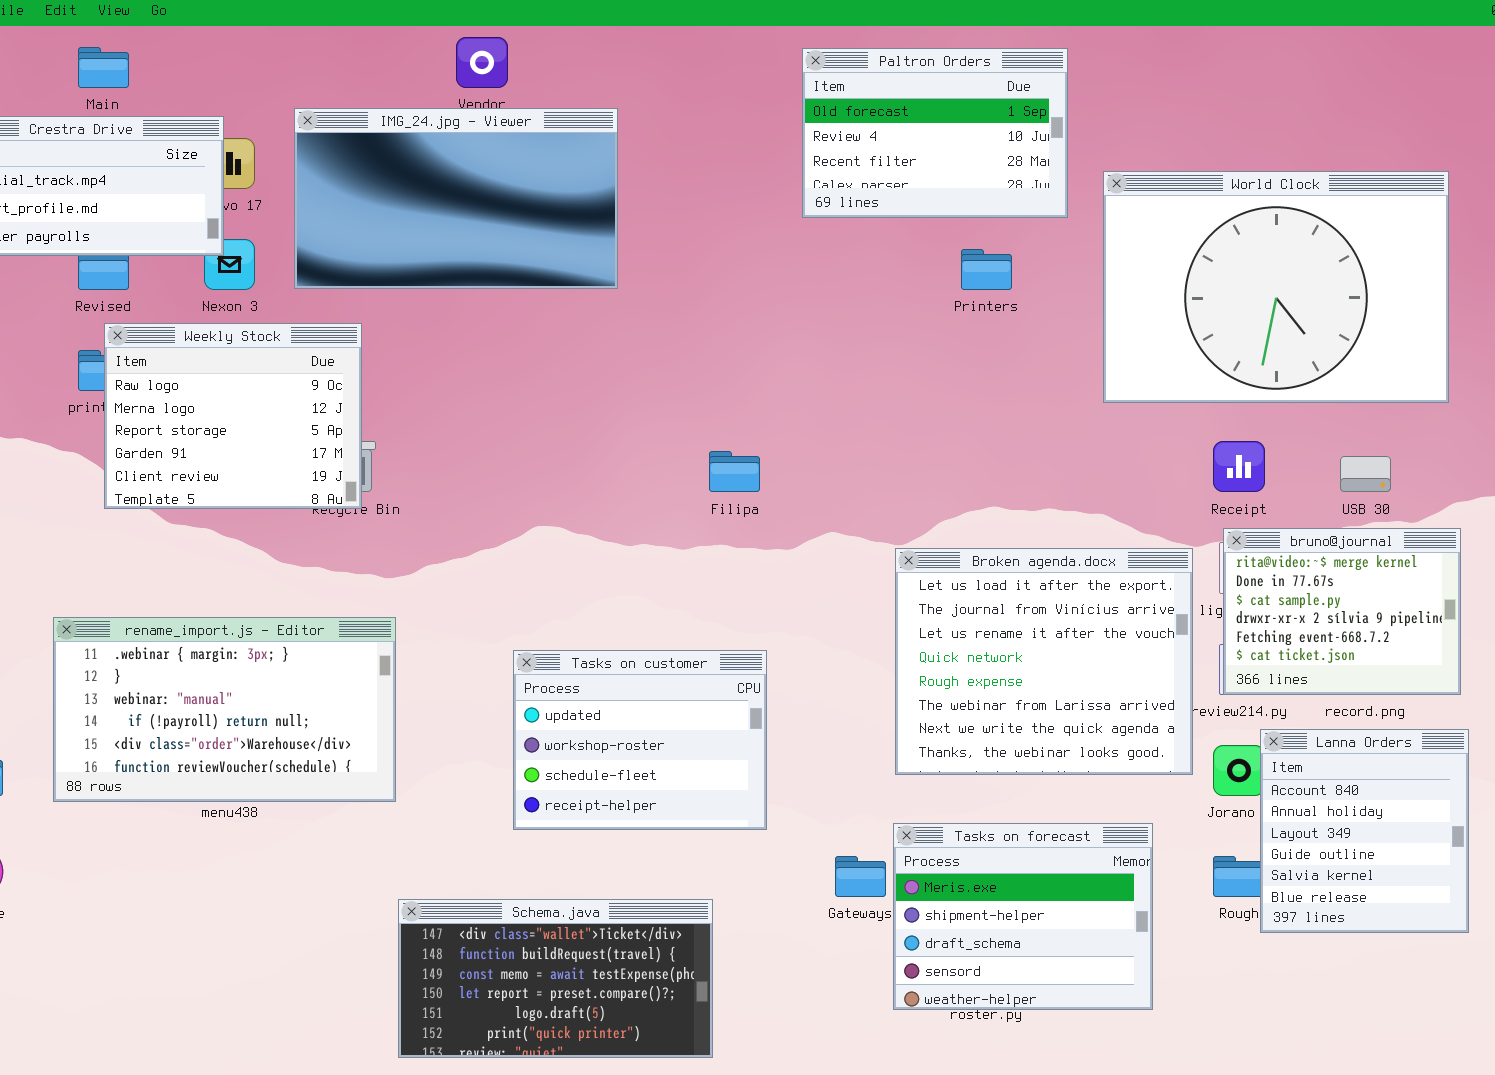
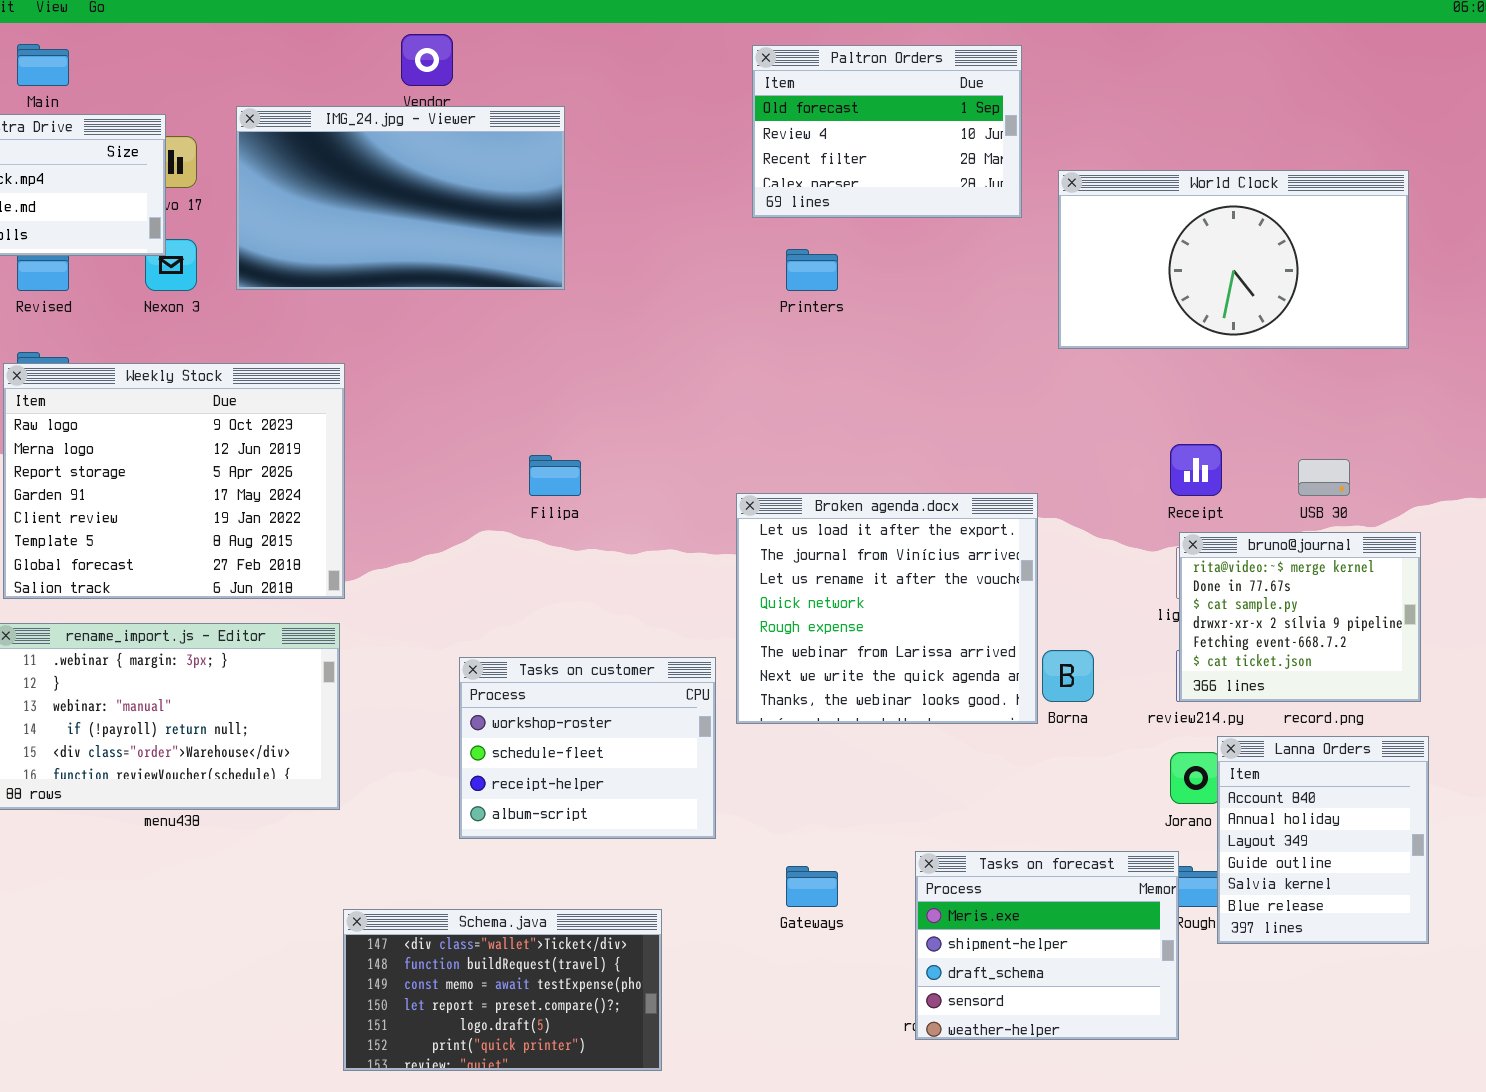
World Clock: [1103,171,1449,403] -> [1058,170,1409,349], resized
Printers: [961,249,1012,290] -> [786,249,838,291], moved
Weekly Stock: [104,323,362,509] -> [3,363,345,599], moved, resized
Filipa: [709,451,760,492] -> [529,455,581,496], moved
Broken agenda.docx: [895,548,1193,775] -> [736,493,1038,724], moved
Tasks on customer: [513,650,767,830] -> [459,657,716,839], scrolled down 1 row
Tasks on forecast: [893,823,1153,1010] -> [915,851,1179,1040], moved

